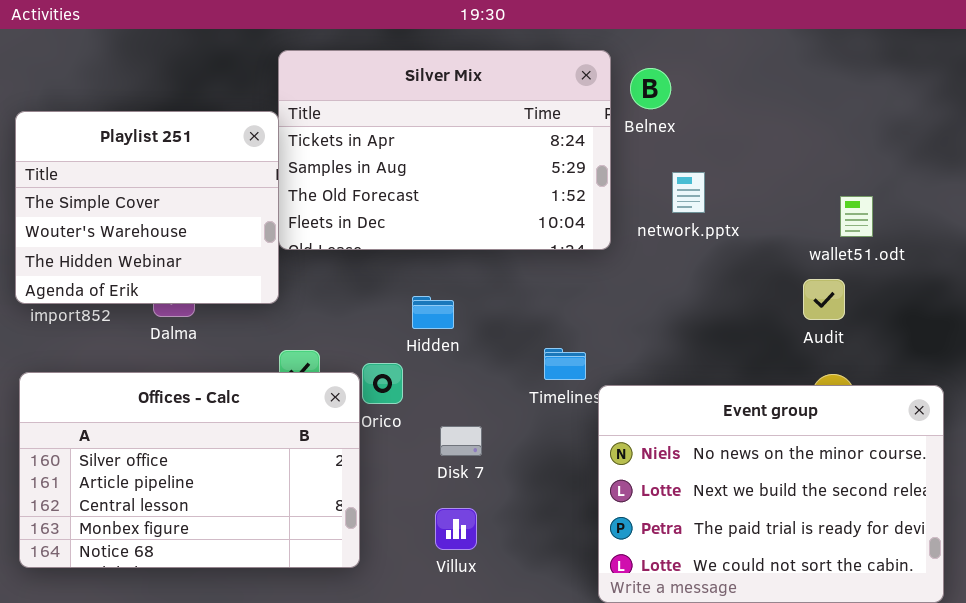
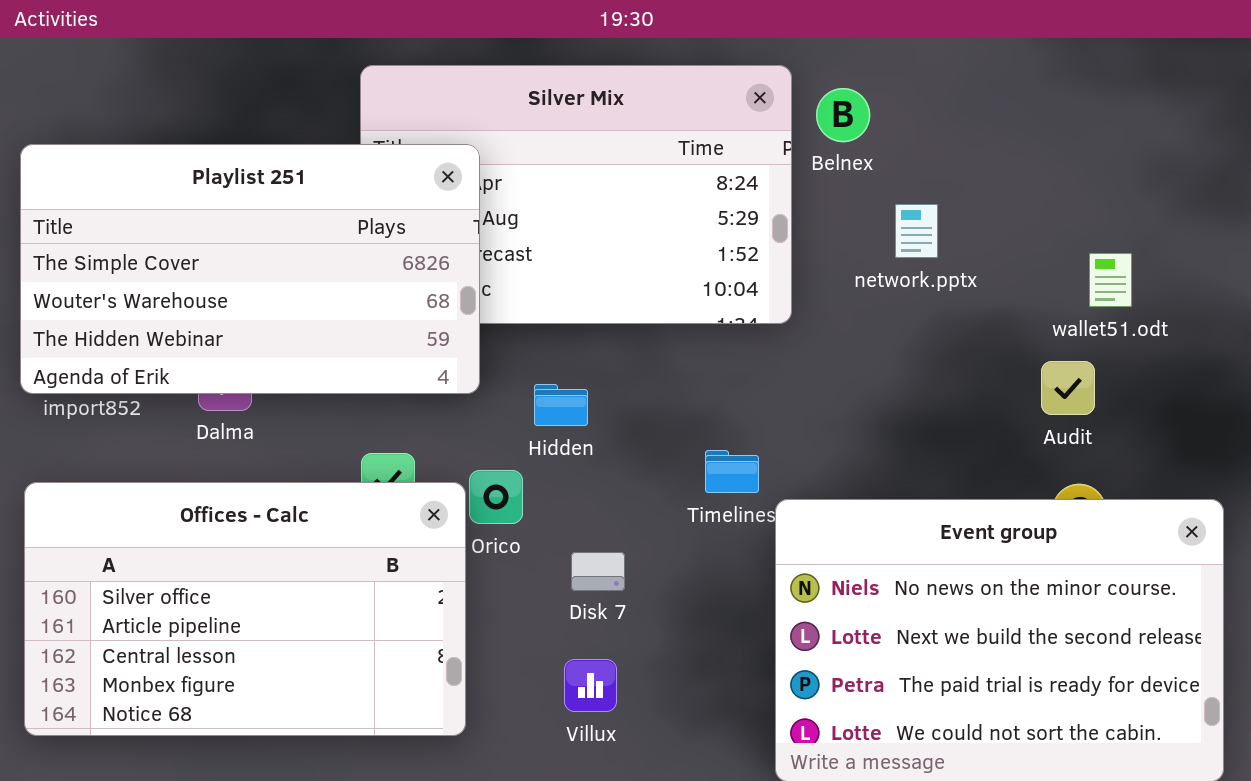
Playlist 251: [15,111,279,304] -> [20,144,480,394], resized
network.pptx: [672,172,705,213] -> [895,204,938,258], moved

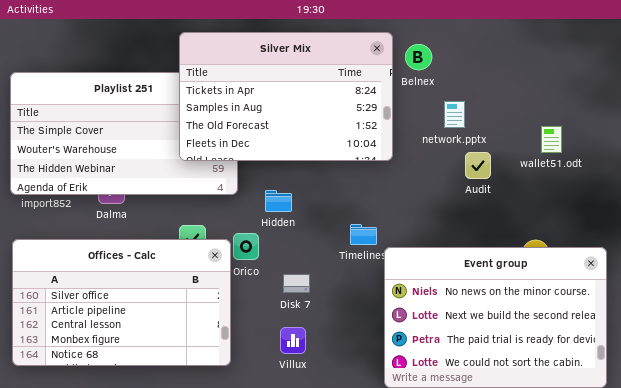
Silver Mix: [360,65,792,324] -> [179,32,393,161], raised
Audit: [1041,361,1095,415] -> [465,152,491,179], moved

